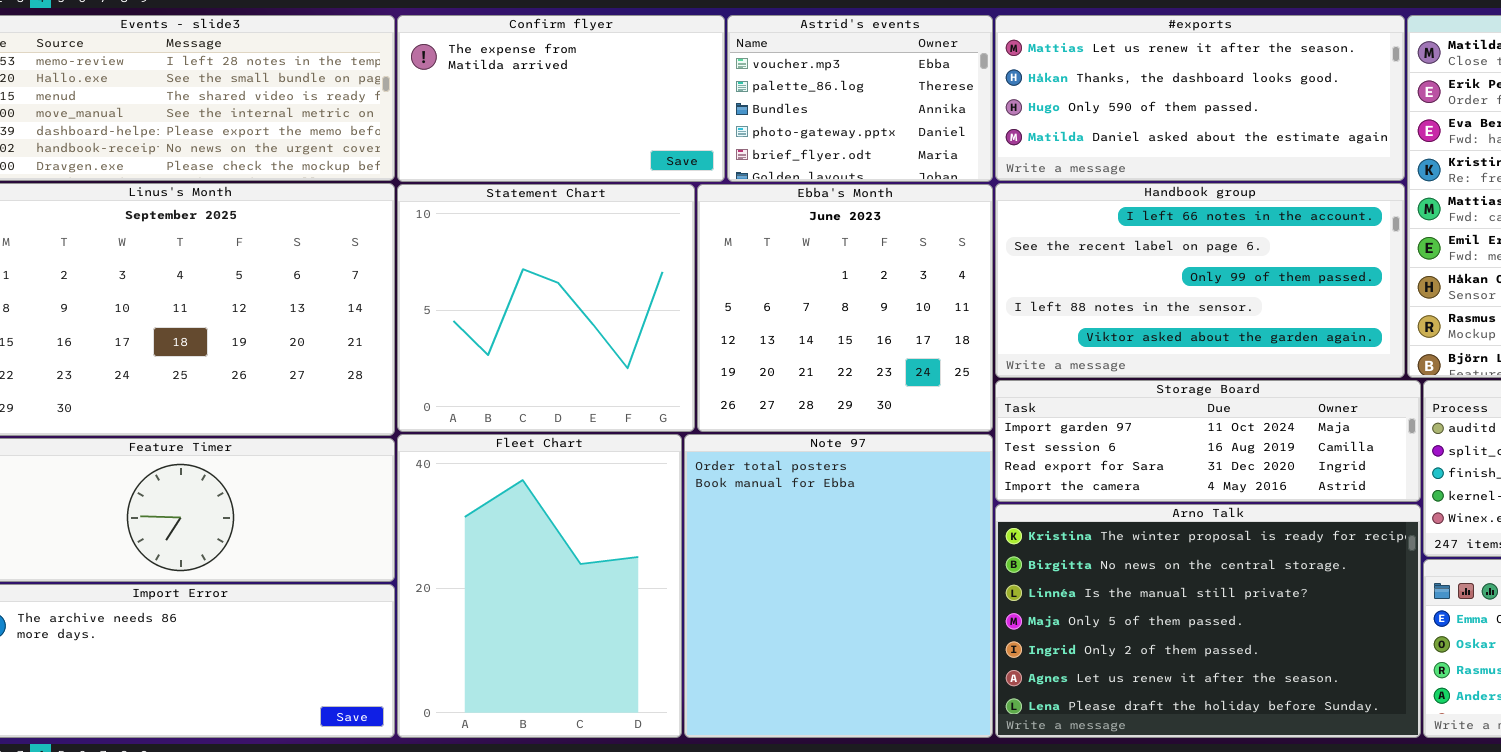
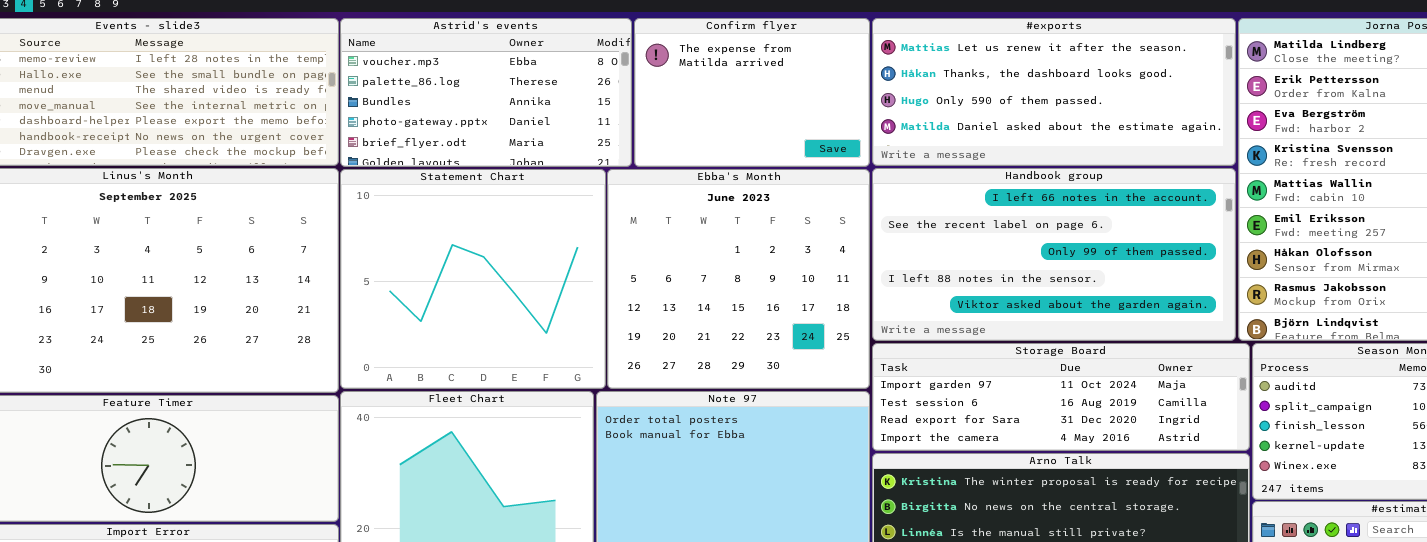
Confirm flyer: [397,15,725,182] -> [634,18,870,167], moved, resized
Astrid's events: [727,15,993,182] -> [340,18,632,167], moved, resized

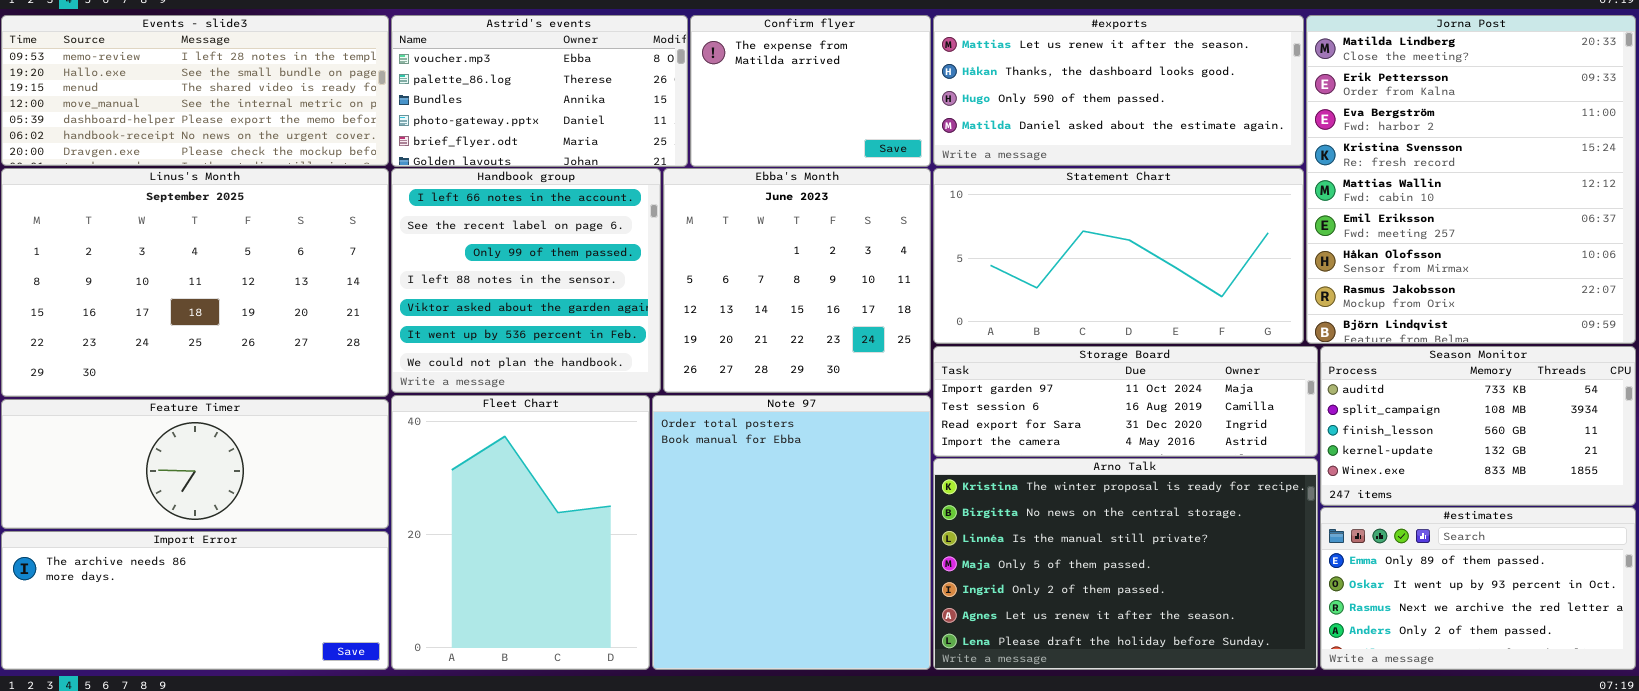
Handbook group: [872,168,1236,341] -> [391,168,661,393], moved, resized
Statement Chart: [340,169,606,389] -> [933,168,1304,344], moved, resized

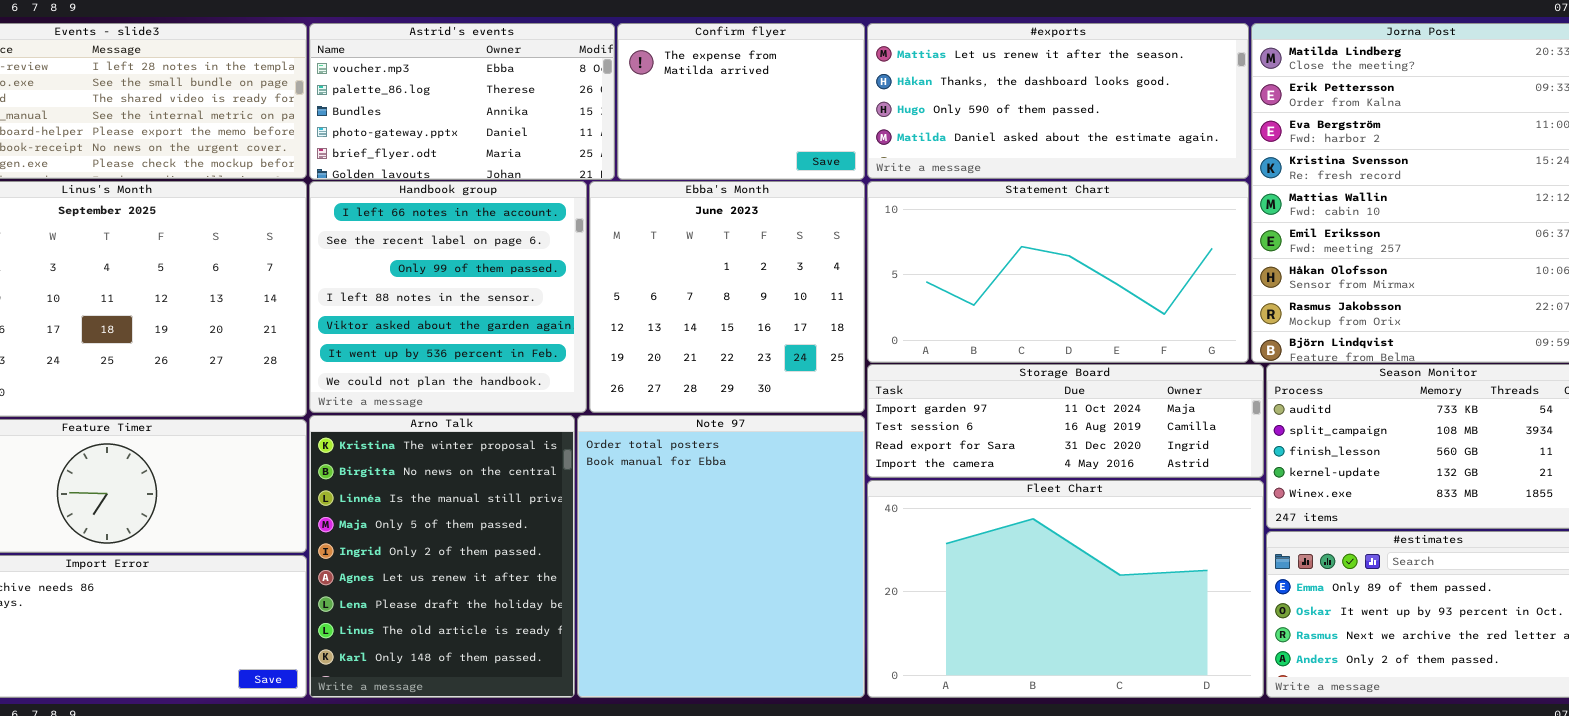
Fleet Chart: [391,395,650,670] -> [867,480,1264,698], moved, resized
Arno Talk: [933,458,1318,670] -> [309,415,575,698], moved, resized

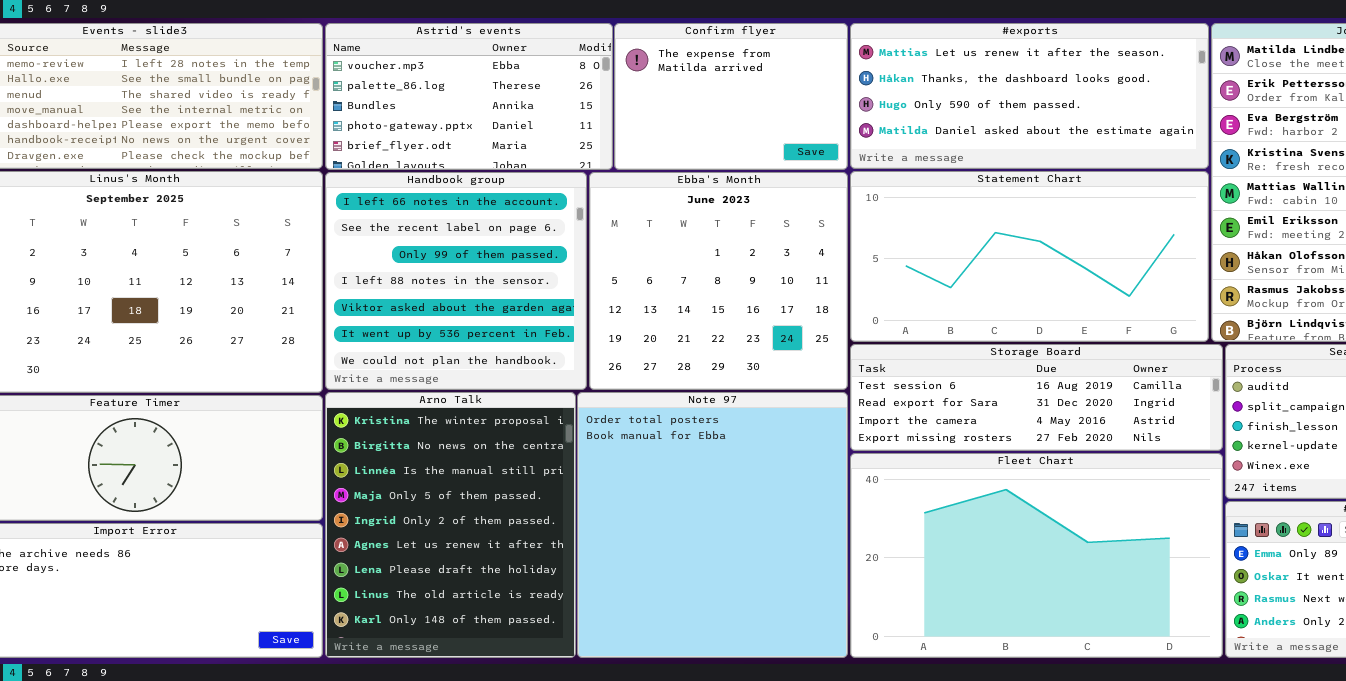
Storage Board: [867,364,1264,478] -> [850,344,1223,451], scrolled down 1 row

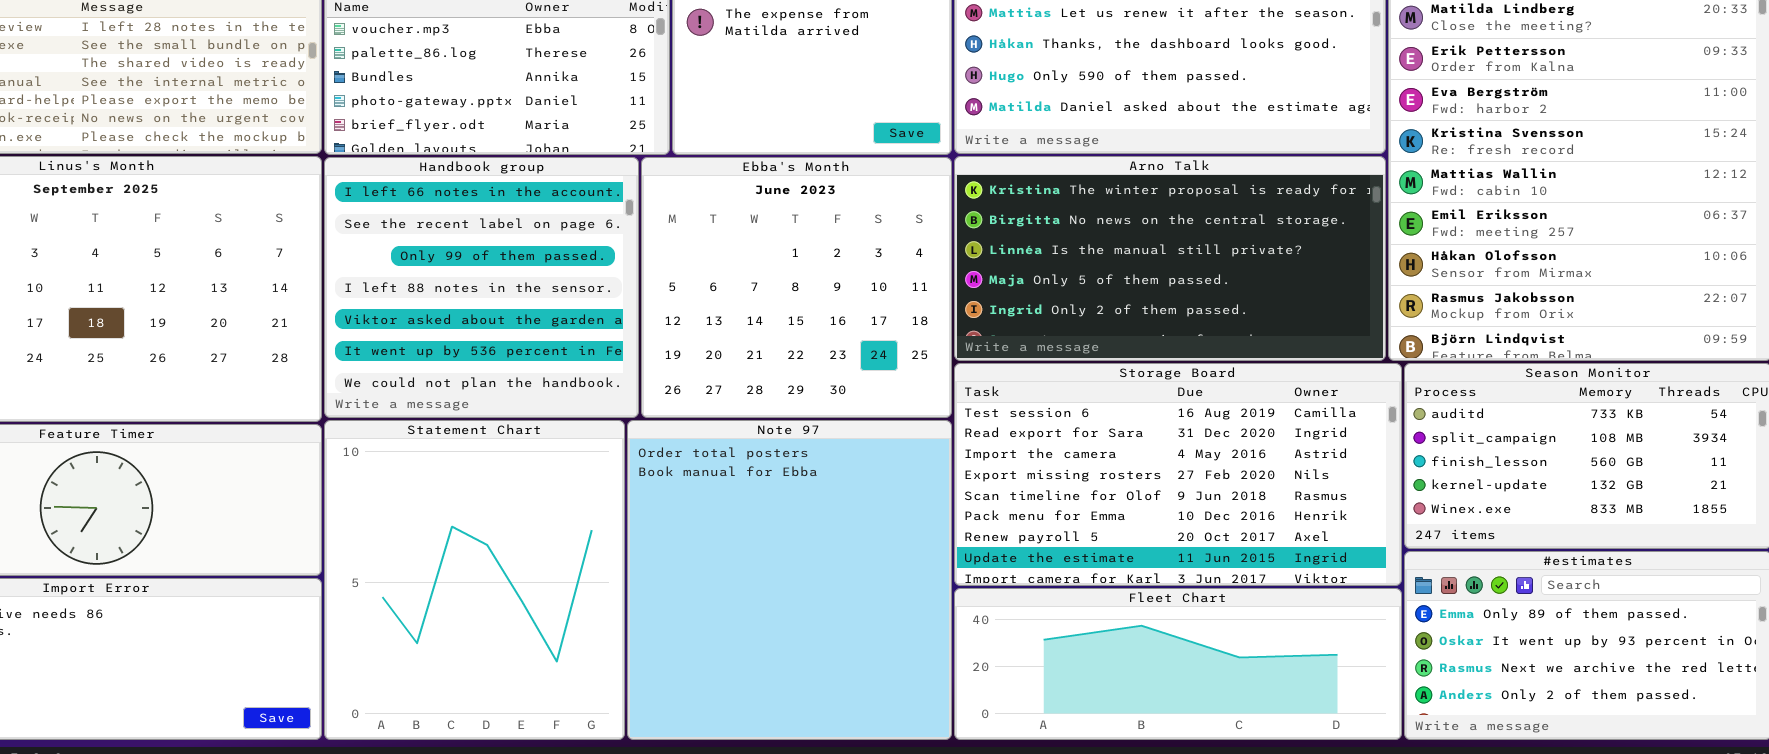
Statement Chart: [850,171,1209,342] -> [324,420,625,740], moved, resized
Storage Board: [850,344,1223,451] -> [954,363,1402,586], resized
Arno Talk: [325,392,576,658] -> [954,156,1386,361], moved, resized
Fleet Chart: [850,453,1223,658] -> [954,588,1402,740], resized

